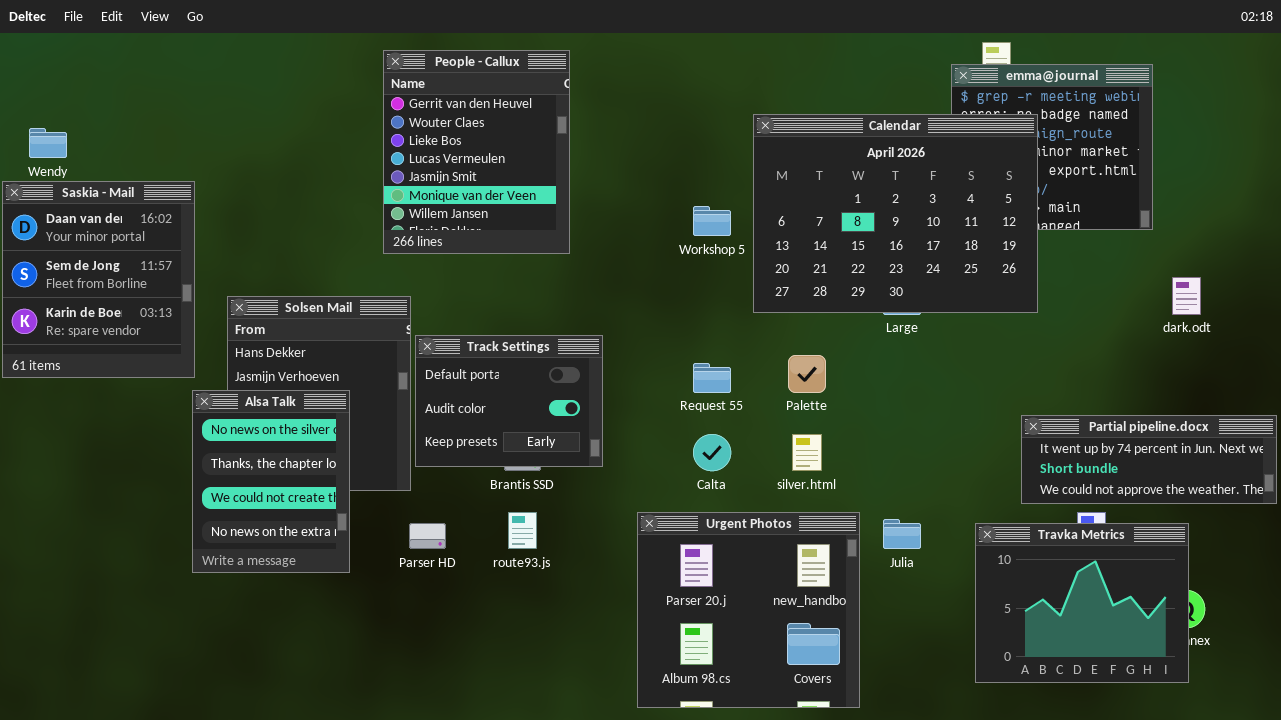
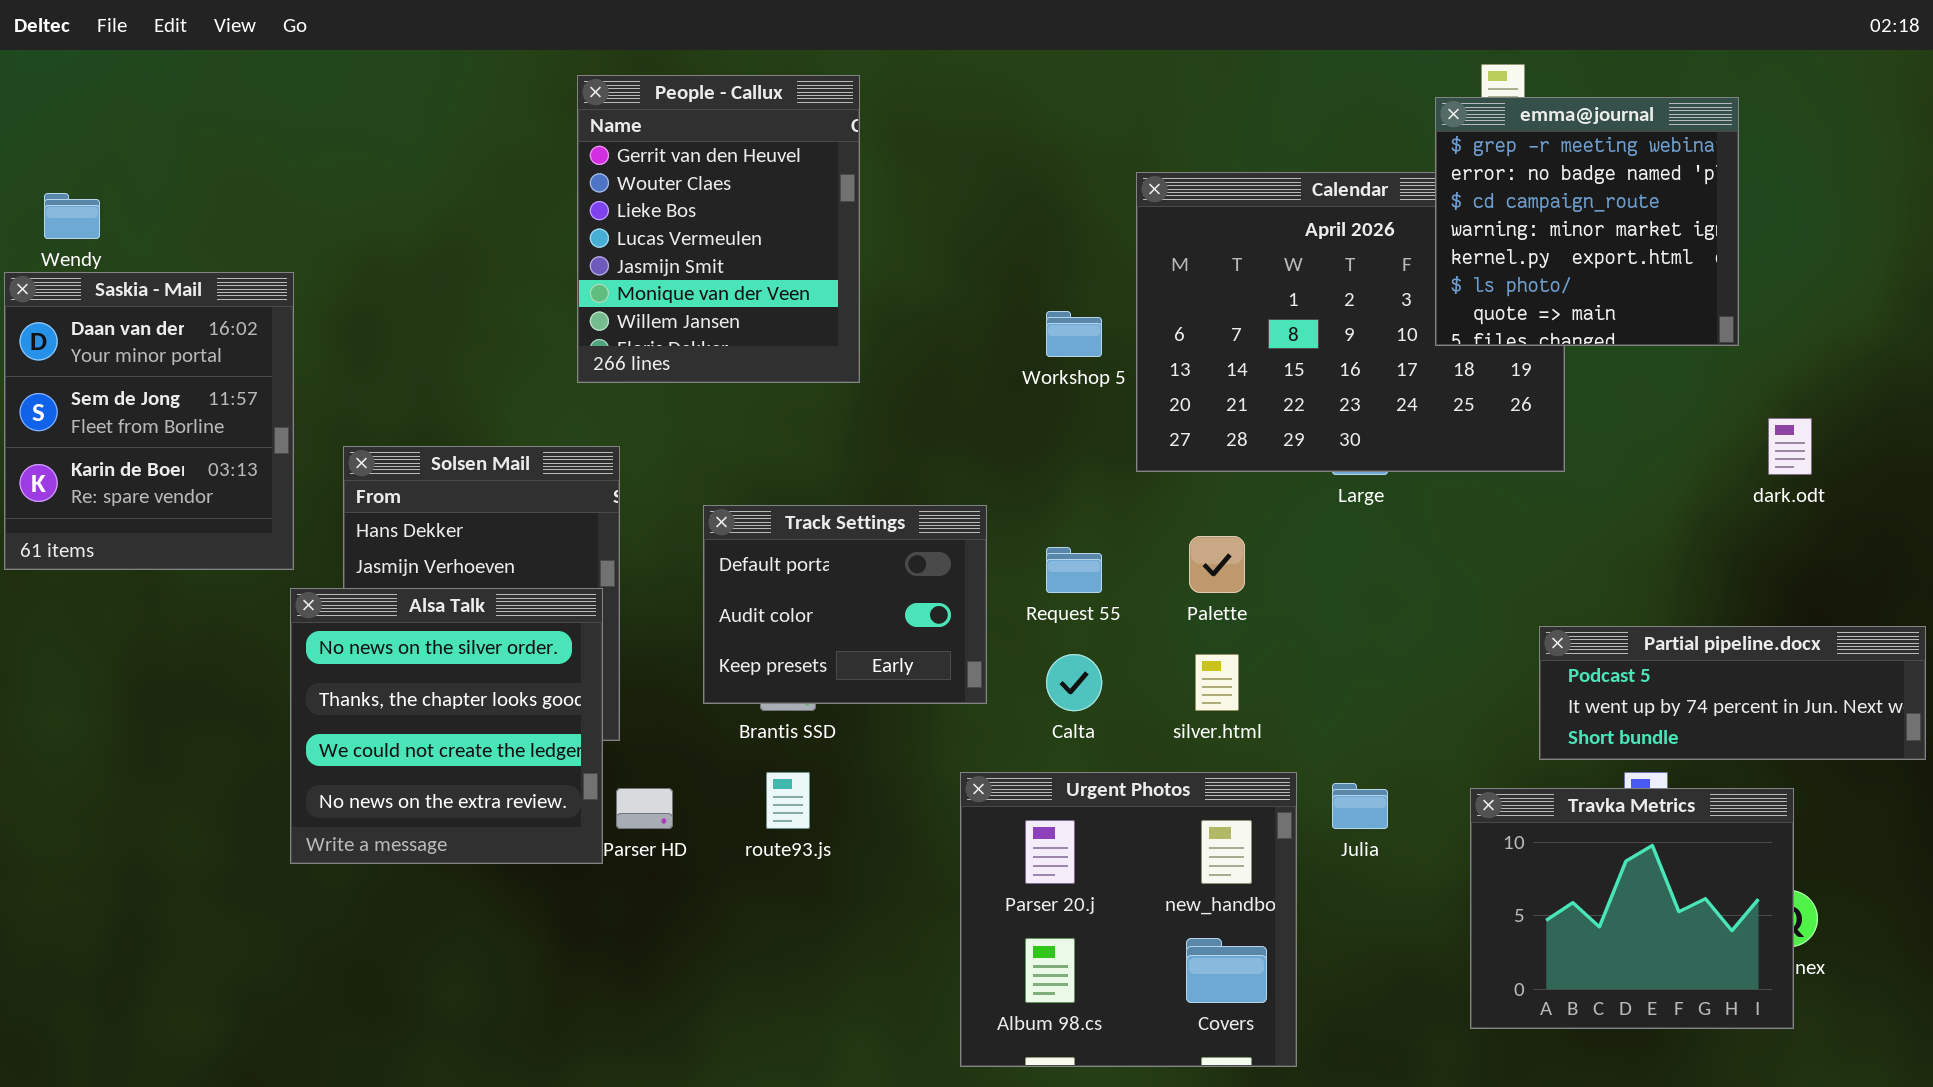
emma@journal: [951,64,1153,230] -> [1435,97,1739,346], raised
Track Settings: [415,335,603,467] -> [703,505,987,704], moved
Alsa Talk: [192,390,350,573] -> [290,588,603,864], resized
Partial pipeline.docx: [1021,415,1277,504] -> [1539,626,1926,760], scrolled up 1 row

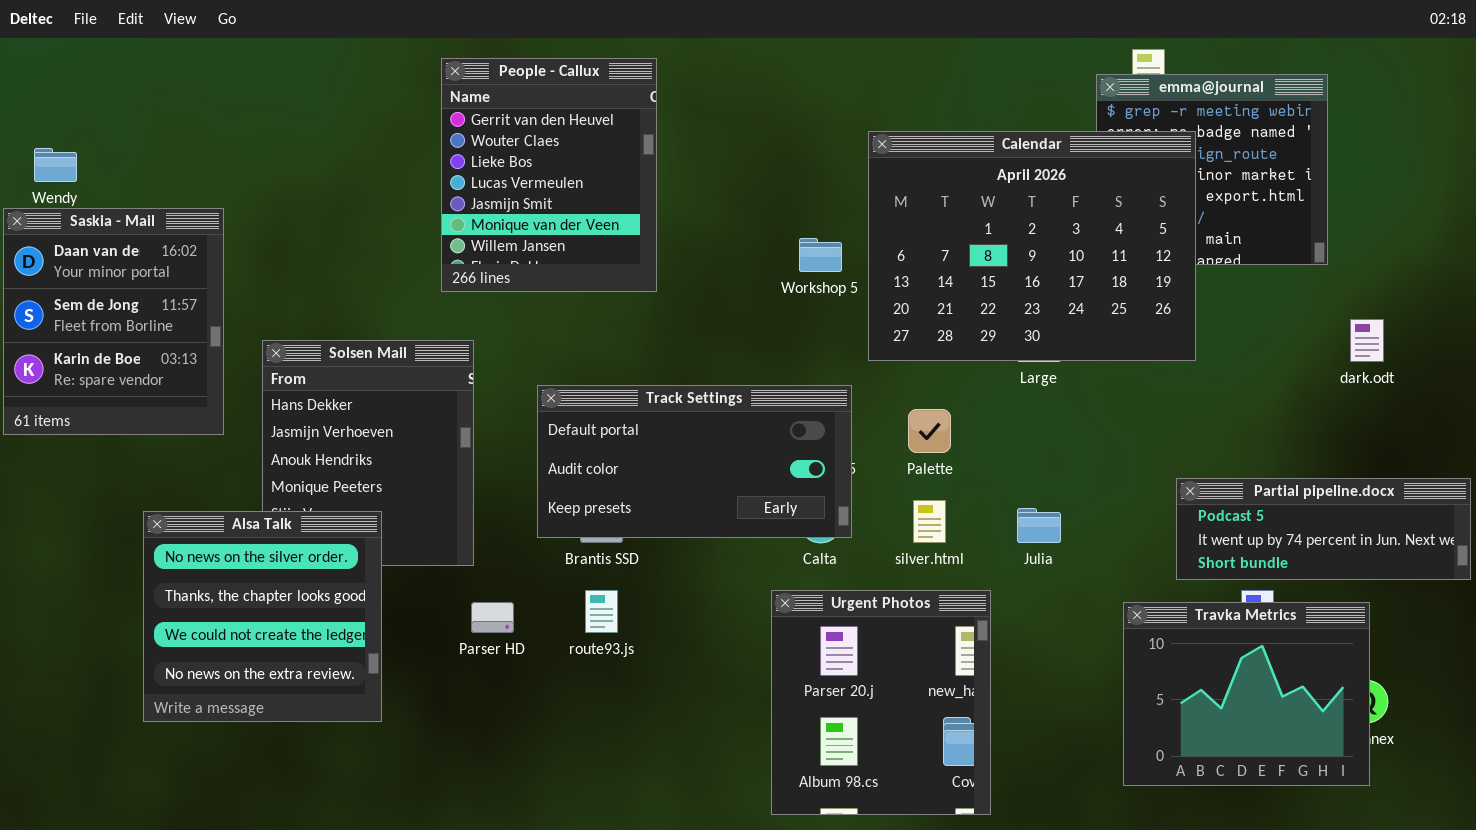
Calendar: [1136,172,1565,472] -> [868,131,1196,361], raised
Track Settings: [703,505,987,704] -> [537,385,852,538], resized
Alsa Talk: [290,588,603,864] -> [143,511,382,722], moved
Urgent Photos: [960,772,1297,1067] -> [771,590,991,815], resized
Julia: [1332,783,1388,829] -> [1017,508,1061,543], moved

